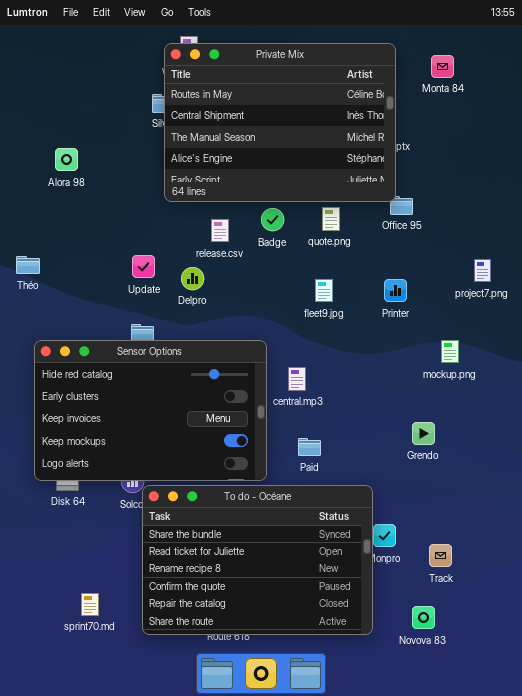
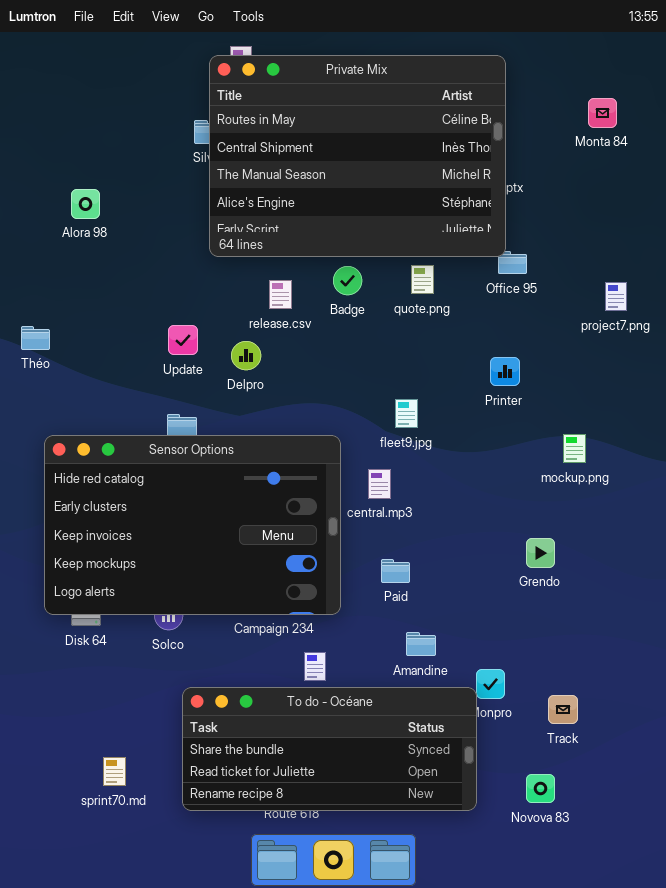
Monta 84: [431,55,454,78] -> [588,98,617,128], moved
project7.png: [474,259,491,282] -> [605,282,627,311], moved
fleet9.jpg: [315,279,333,302] -> [395,399,418,428], moved
To do - Océane: [142,485,373,635] -> [182,687,477,811], resized

